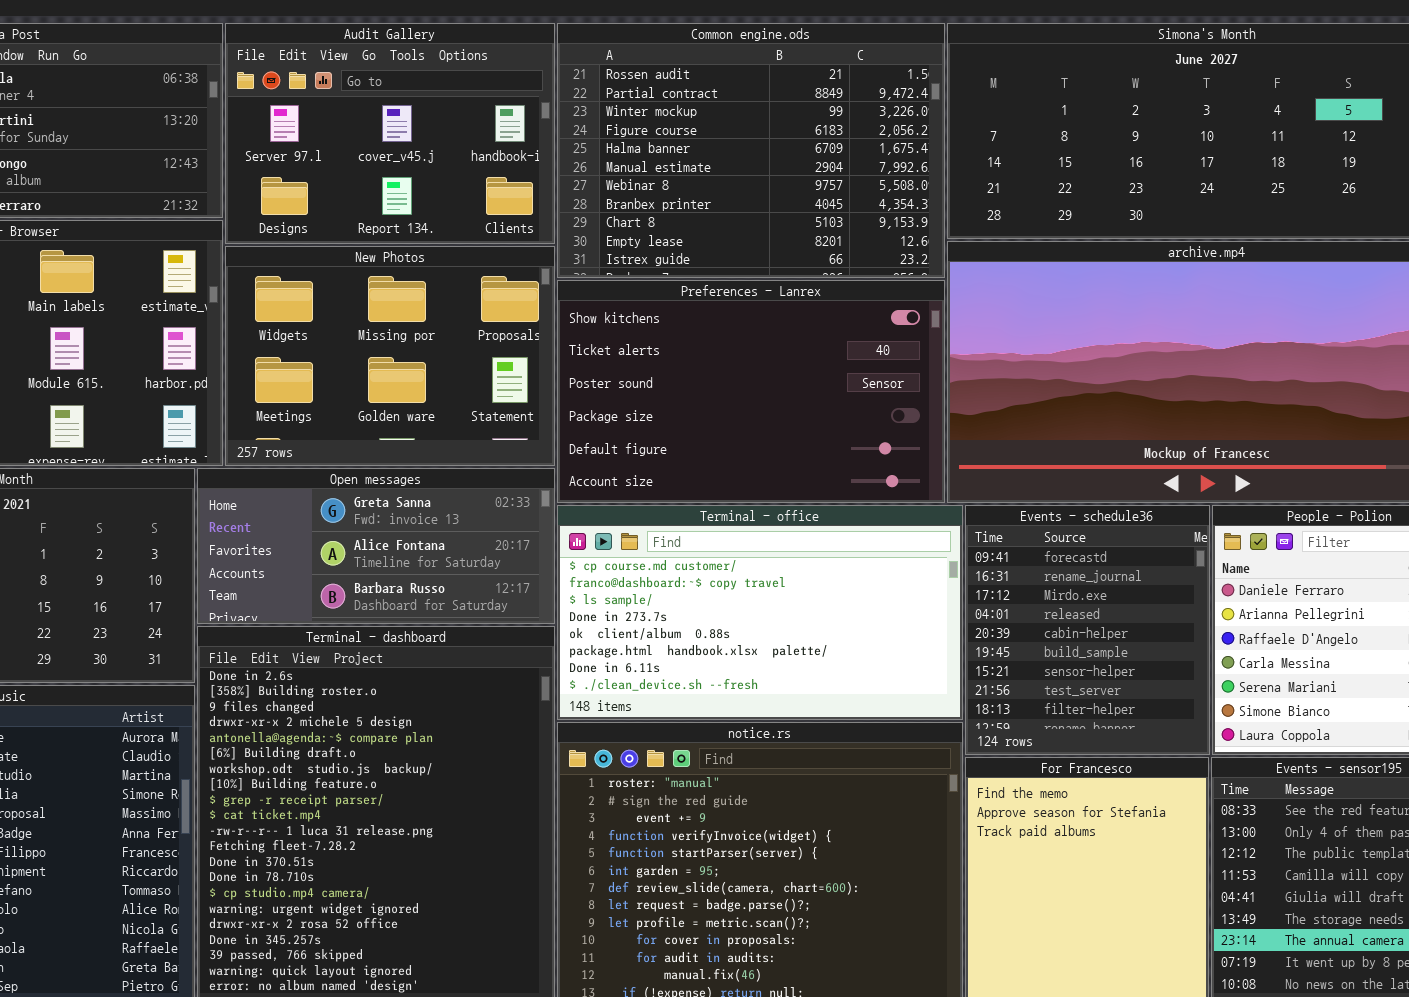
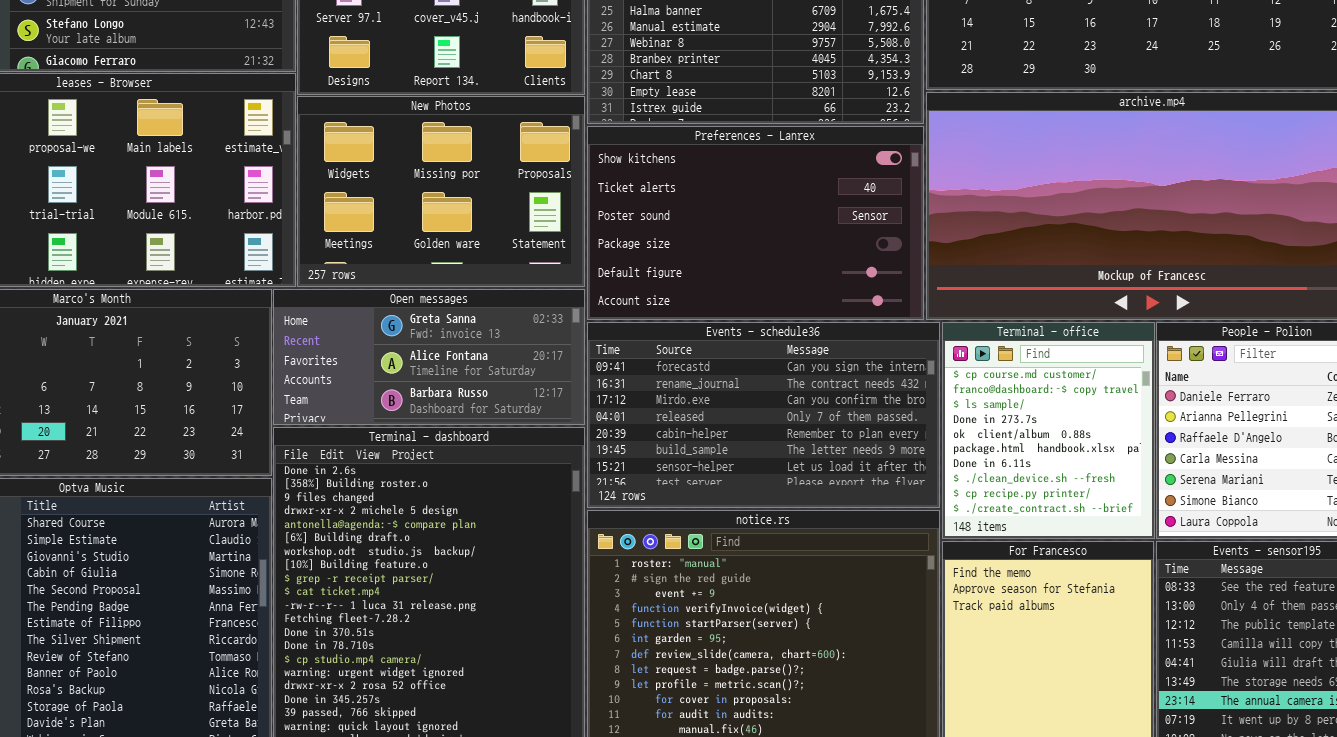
Terminal - office: [557,505,963,720] -> [942,322,1155,539], moved, resized
Events - schedule36: [965,505,1210,755] -> [587,322,940,508], moved, resized

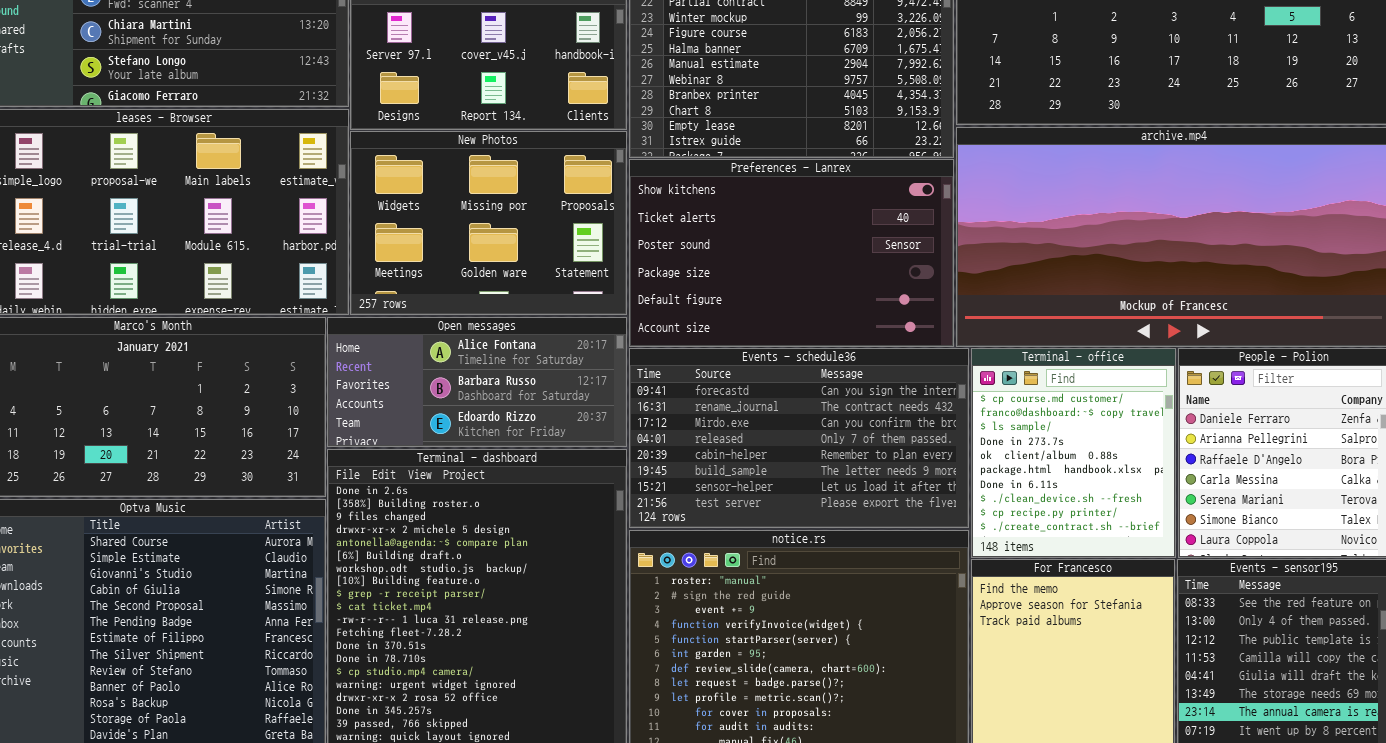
Open messages: [273,289,585,425] -> [327,317,627,447], scrolled down 1 row

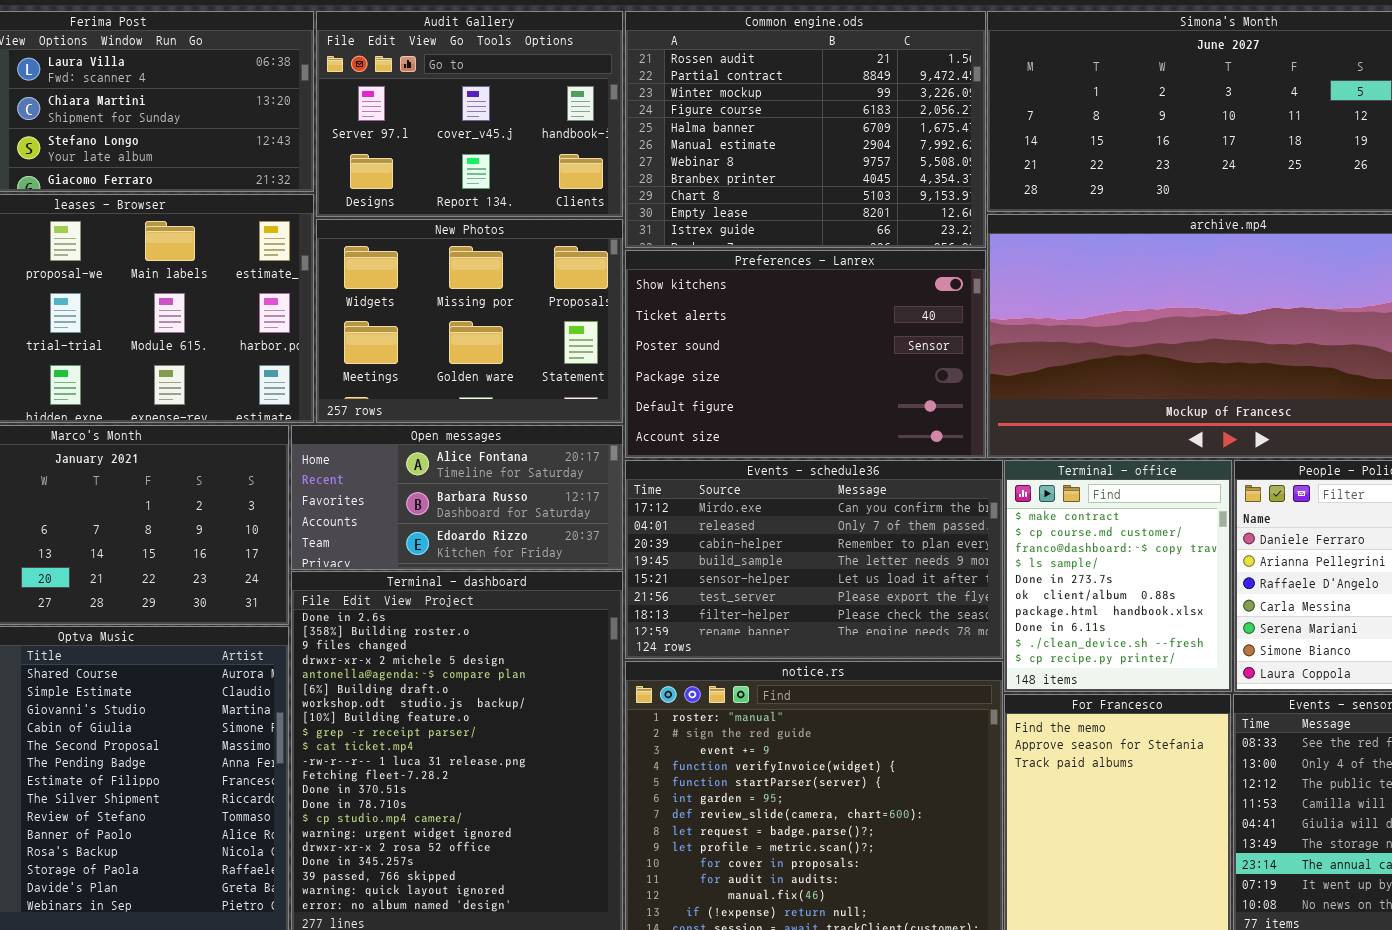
Events - schedule36: [629,348,969,528] -> [625,460,1003,659], scrolled down 2 rows
Terminal - office: [971,348,1176,558] -> [1004,460,1232,692], scrolled up 1 row

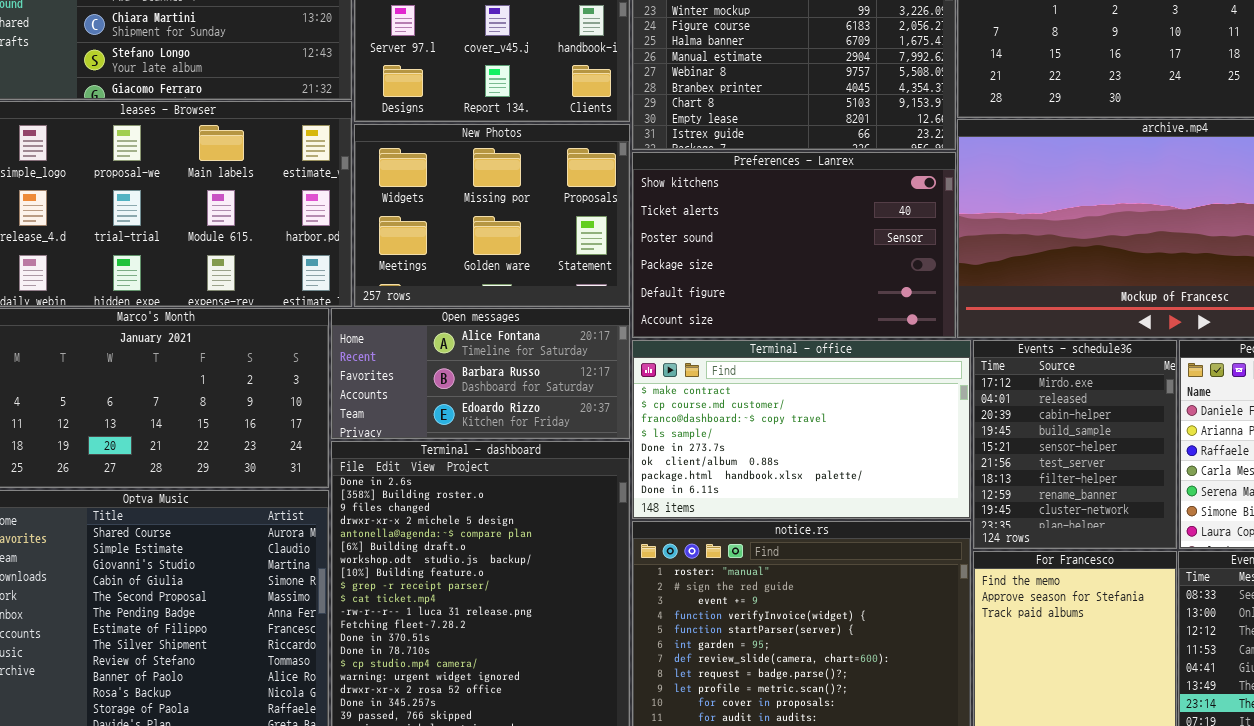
Events - schedule36: [625,460,1003,659] -> [973,340,1177,549], moved, resized
Terminal - office: [1004,460,1232,692] -> [632,340,971,519], moved, resized

